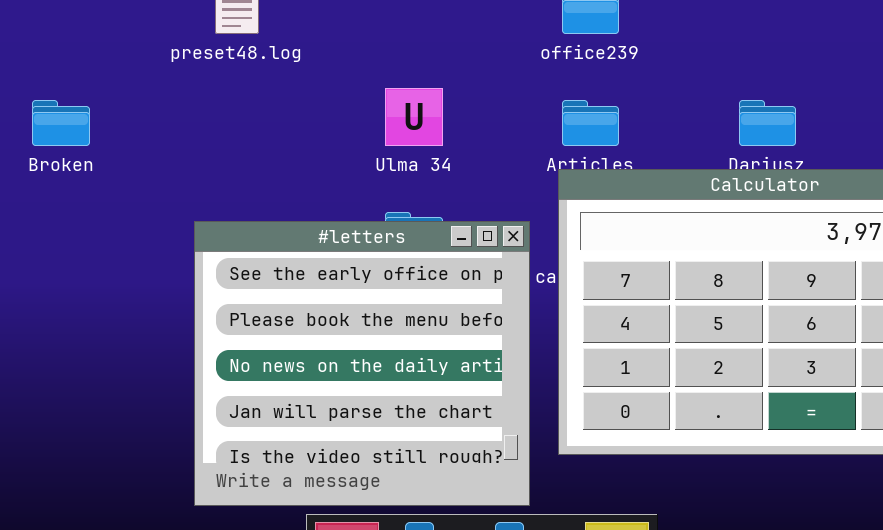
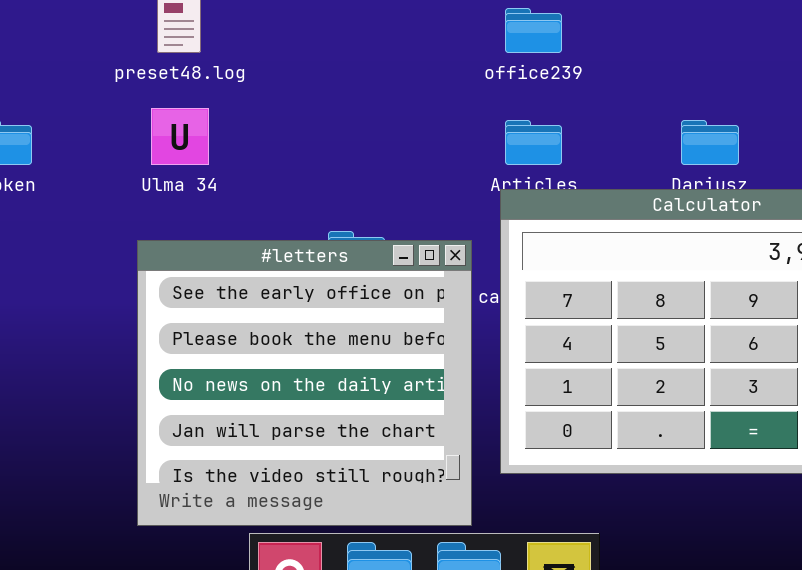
Ulma 34: [385,88,443,146] -> [151,108,209,165], moved

